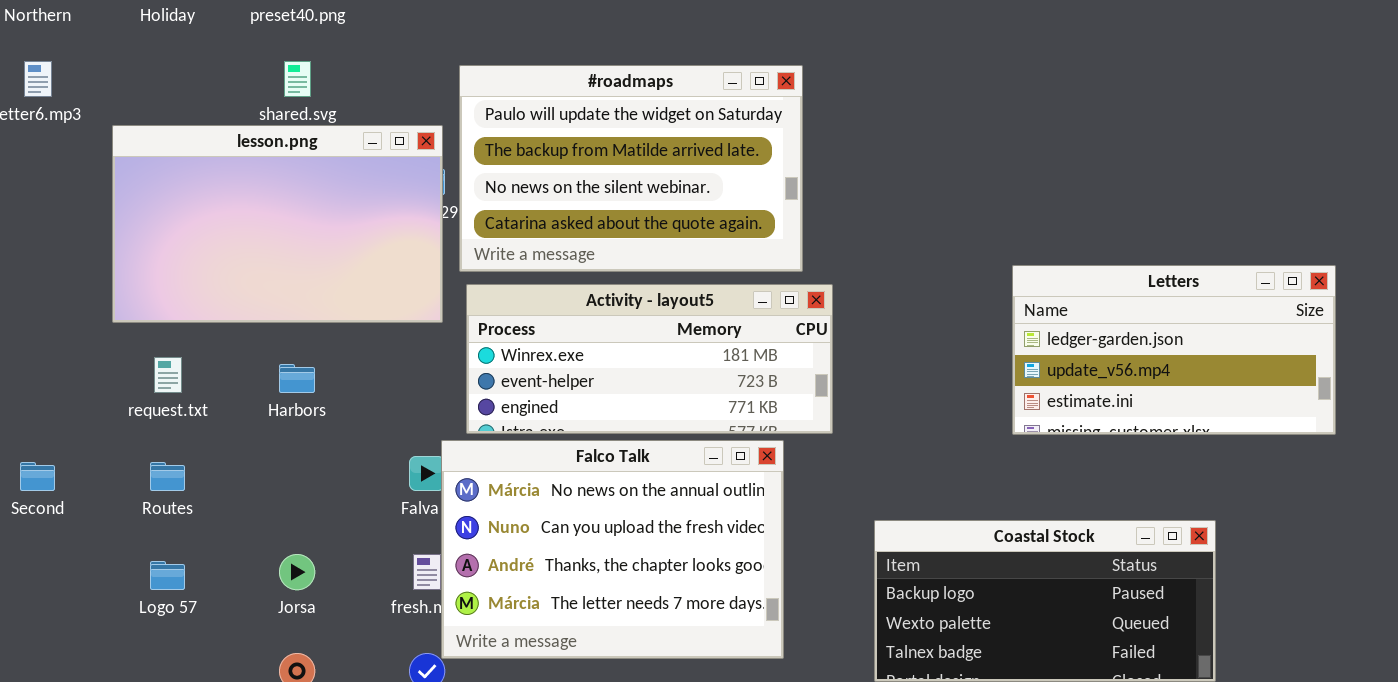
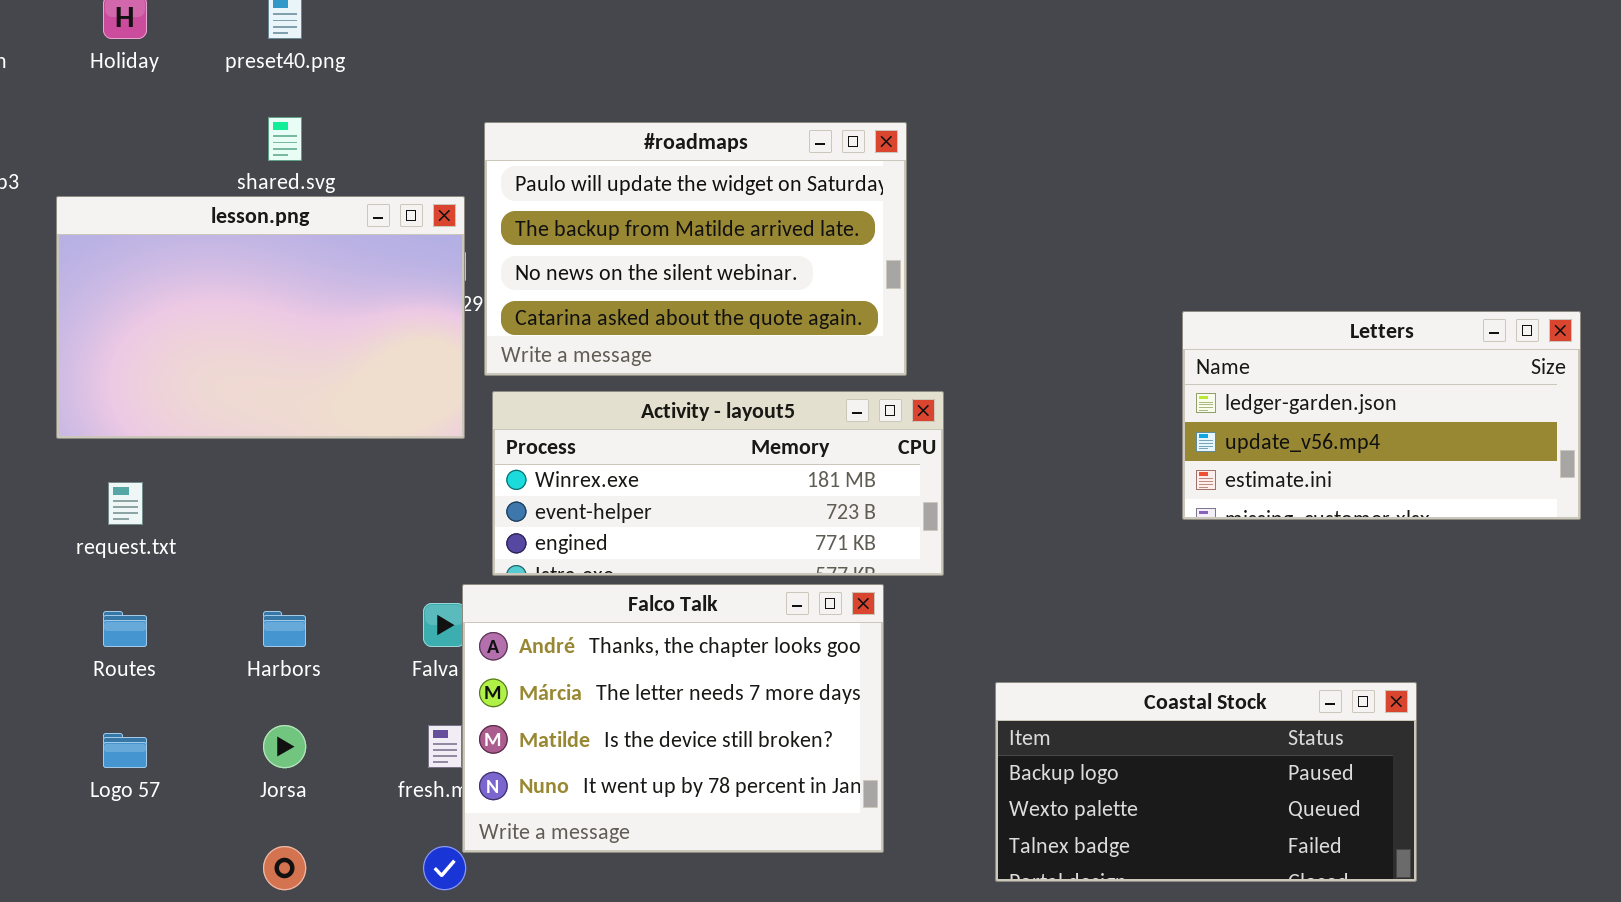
Letters: [1012,265,1336,435] -> [1182,311,1581,520], moved
Harbors: [279,364,315,393] -> [263,611,306,647], moved
Falco Talk: [441,440,784,659] -> [462,584,884,853], scrolled down 2 rows

